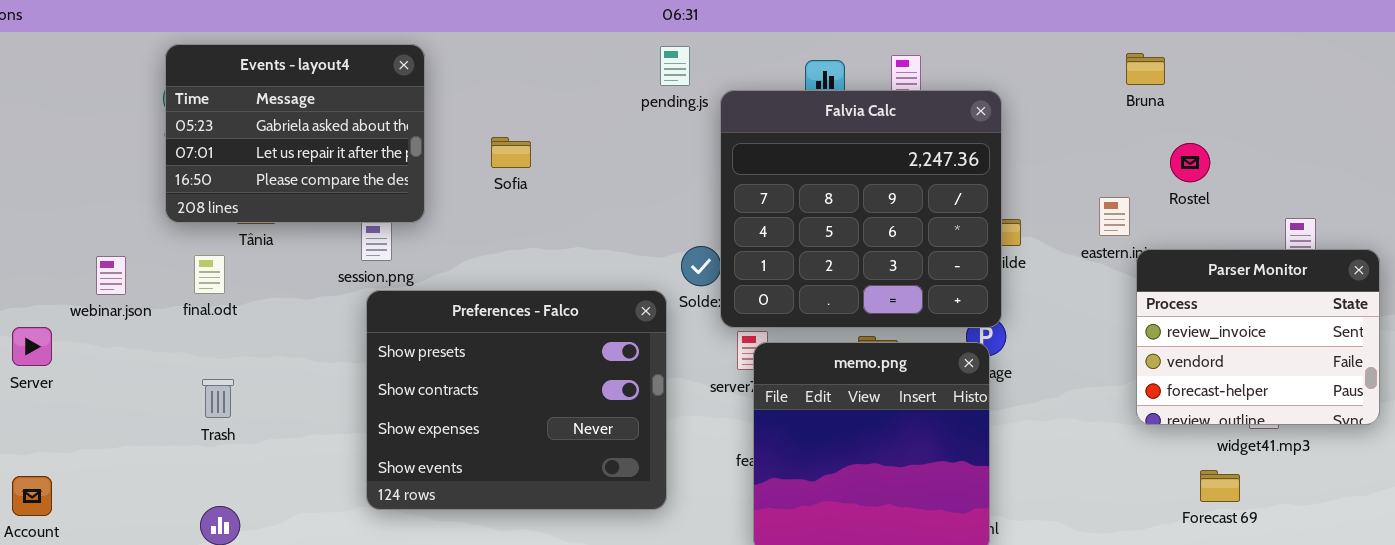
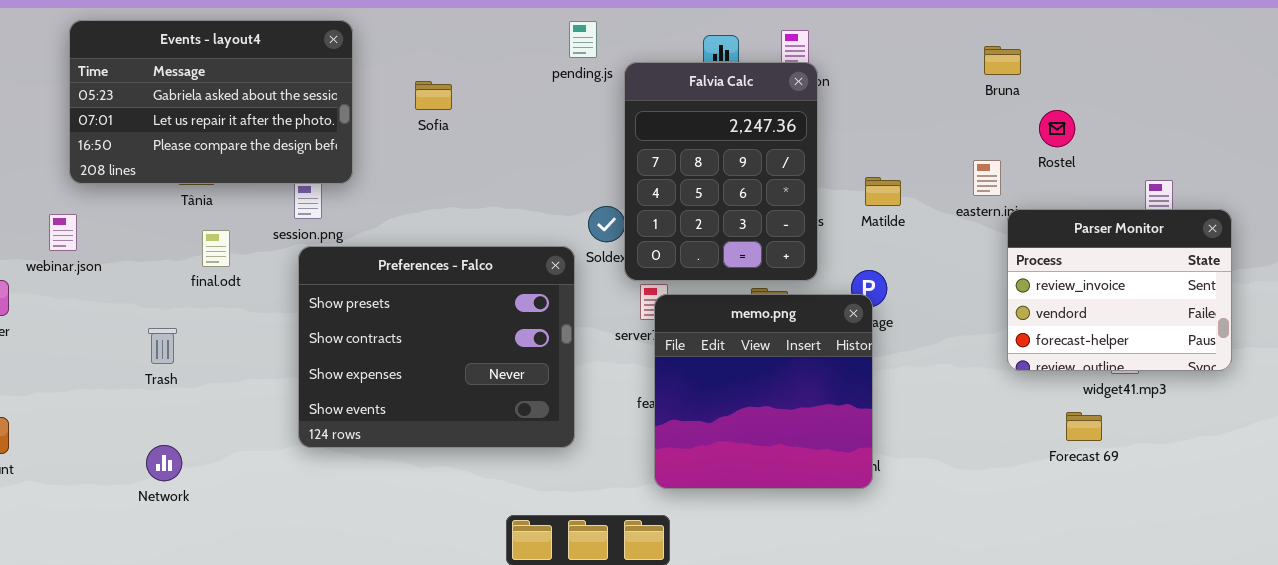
Events - layout4: [165,44,425,223] -> [69,20,353,184], resized
Bruna: [1126,53,1165,85] -> [984,46,1021,75], moved
Falvia Calc: [720,90,1002,328] -> [624,62,818,281], resized
Sofia: [491,137,531,168] -> [415,81,452,110], moved
final.odt: [194,255,225,294] -> [202,230,230,267], moved

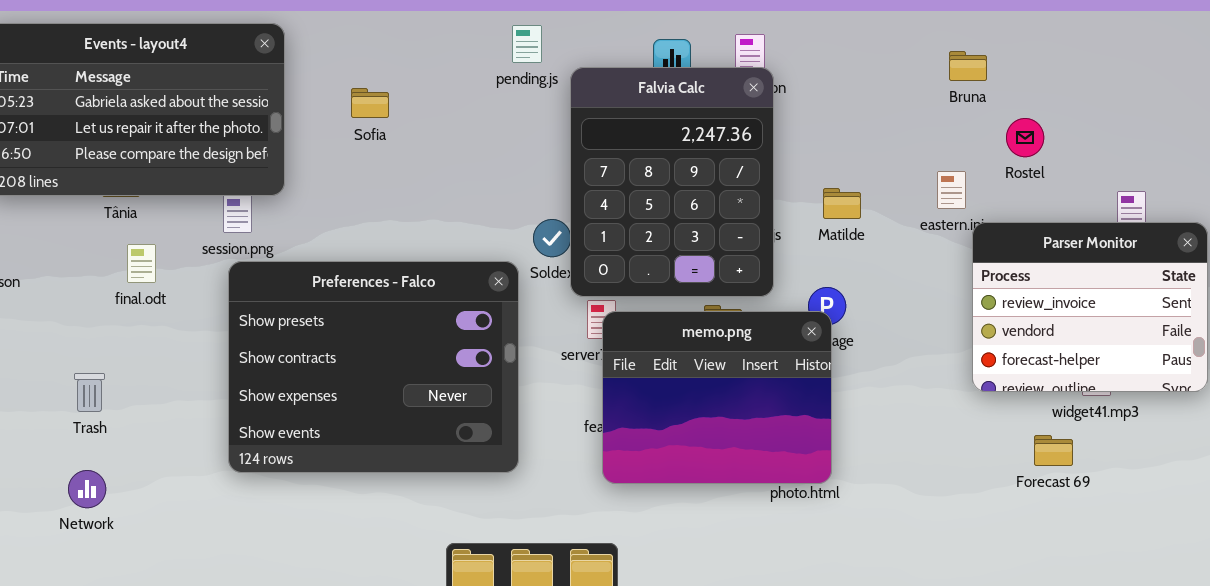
memo.png: [654,294,873,489] -> [602,311,832,484], resized
Trash: [148,328,177,364] -> [74,373,105,412], moved

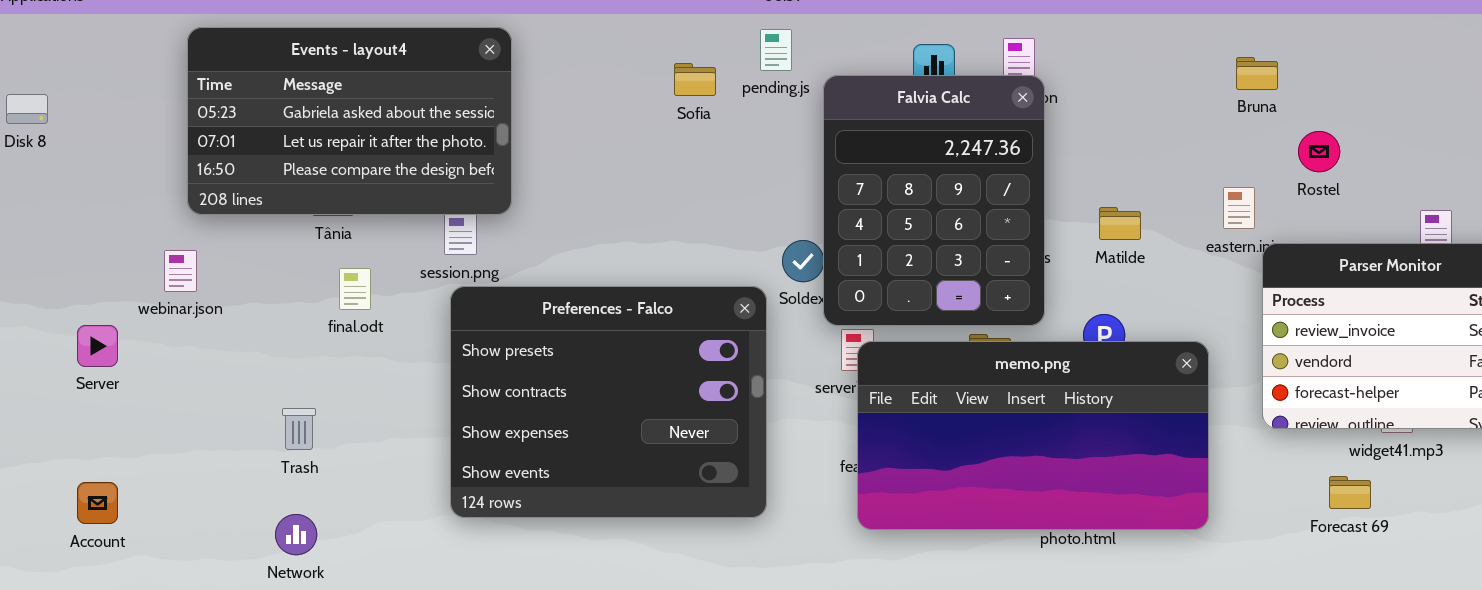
Sofia: [351,88,389,118] -> [674,63,716,96], moved
memo.png: [602,311,832,484] -> [857,341,1209,530], resized

